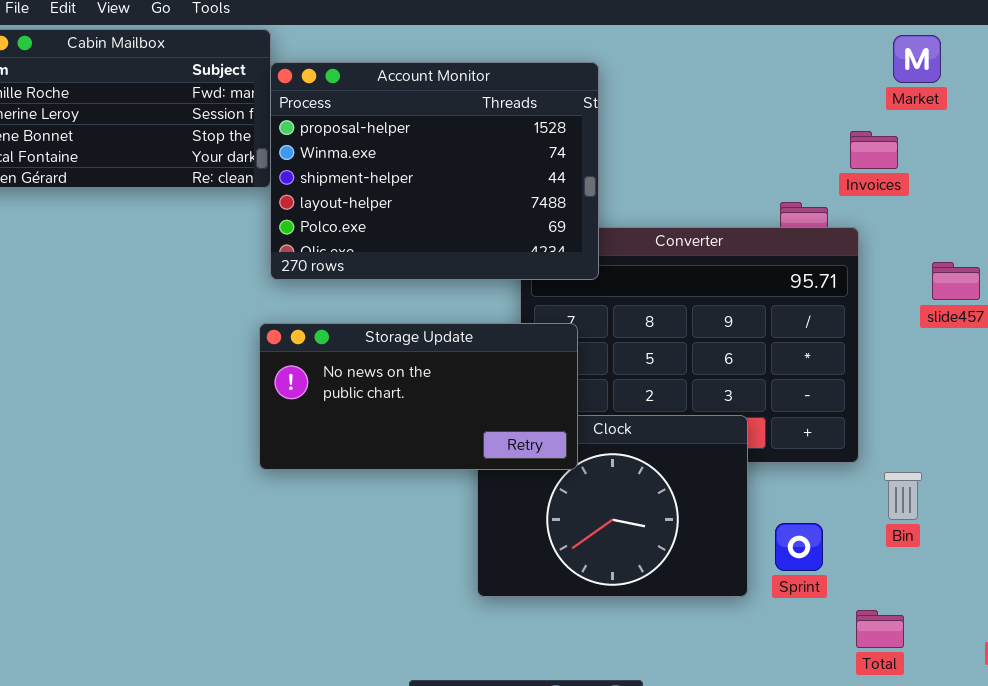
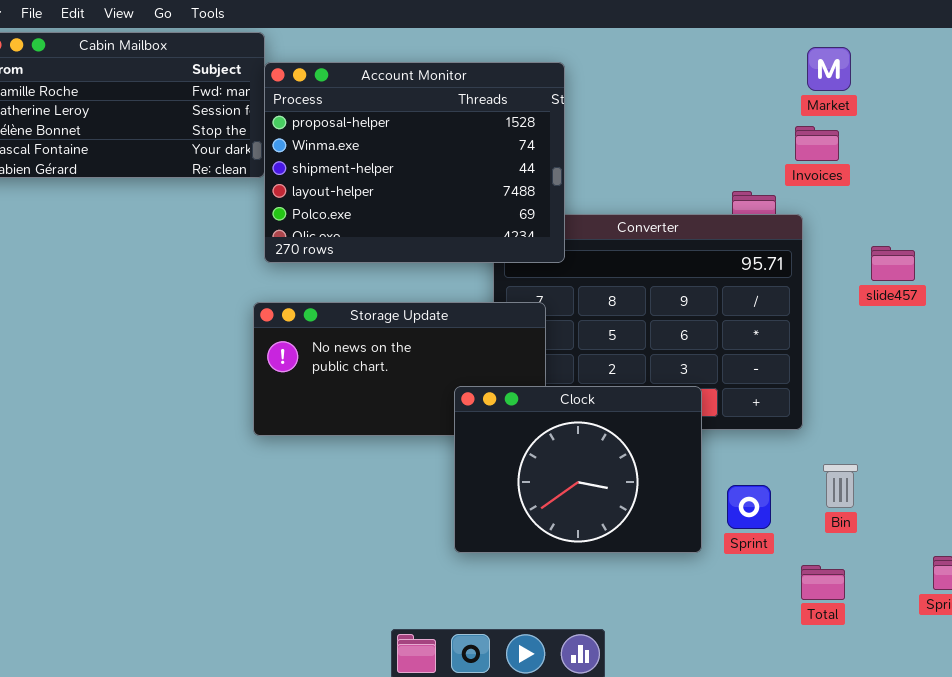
Market: [893,35,941,83] -> [807,47,851,91], moved
Clock: [477,415,748,597] -> [454,386,702,553], raised
Bin: [884,472,922,520] -> [823,464,858,508], moved

